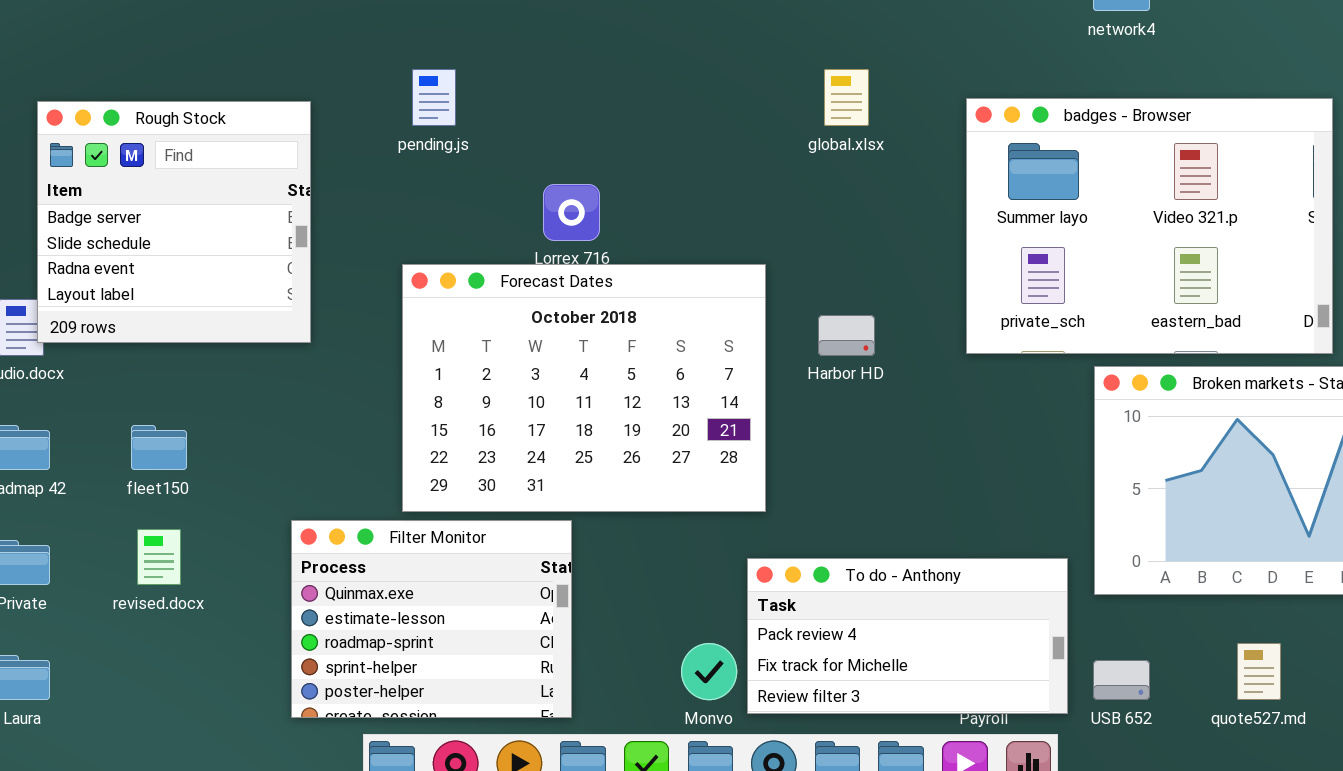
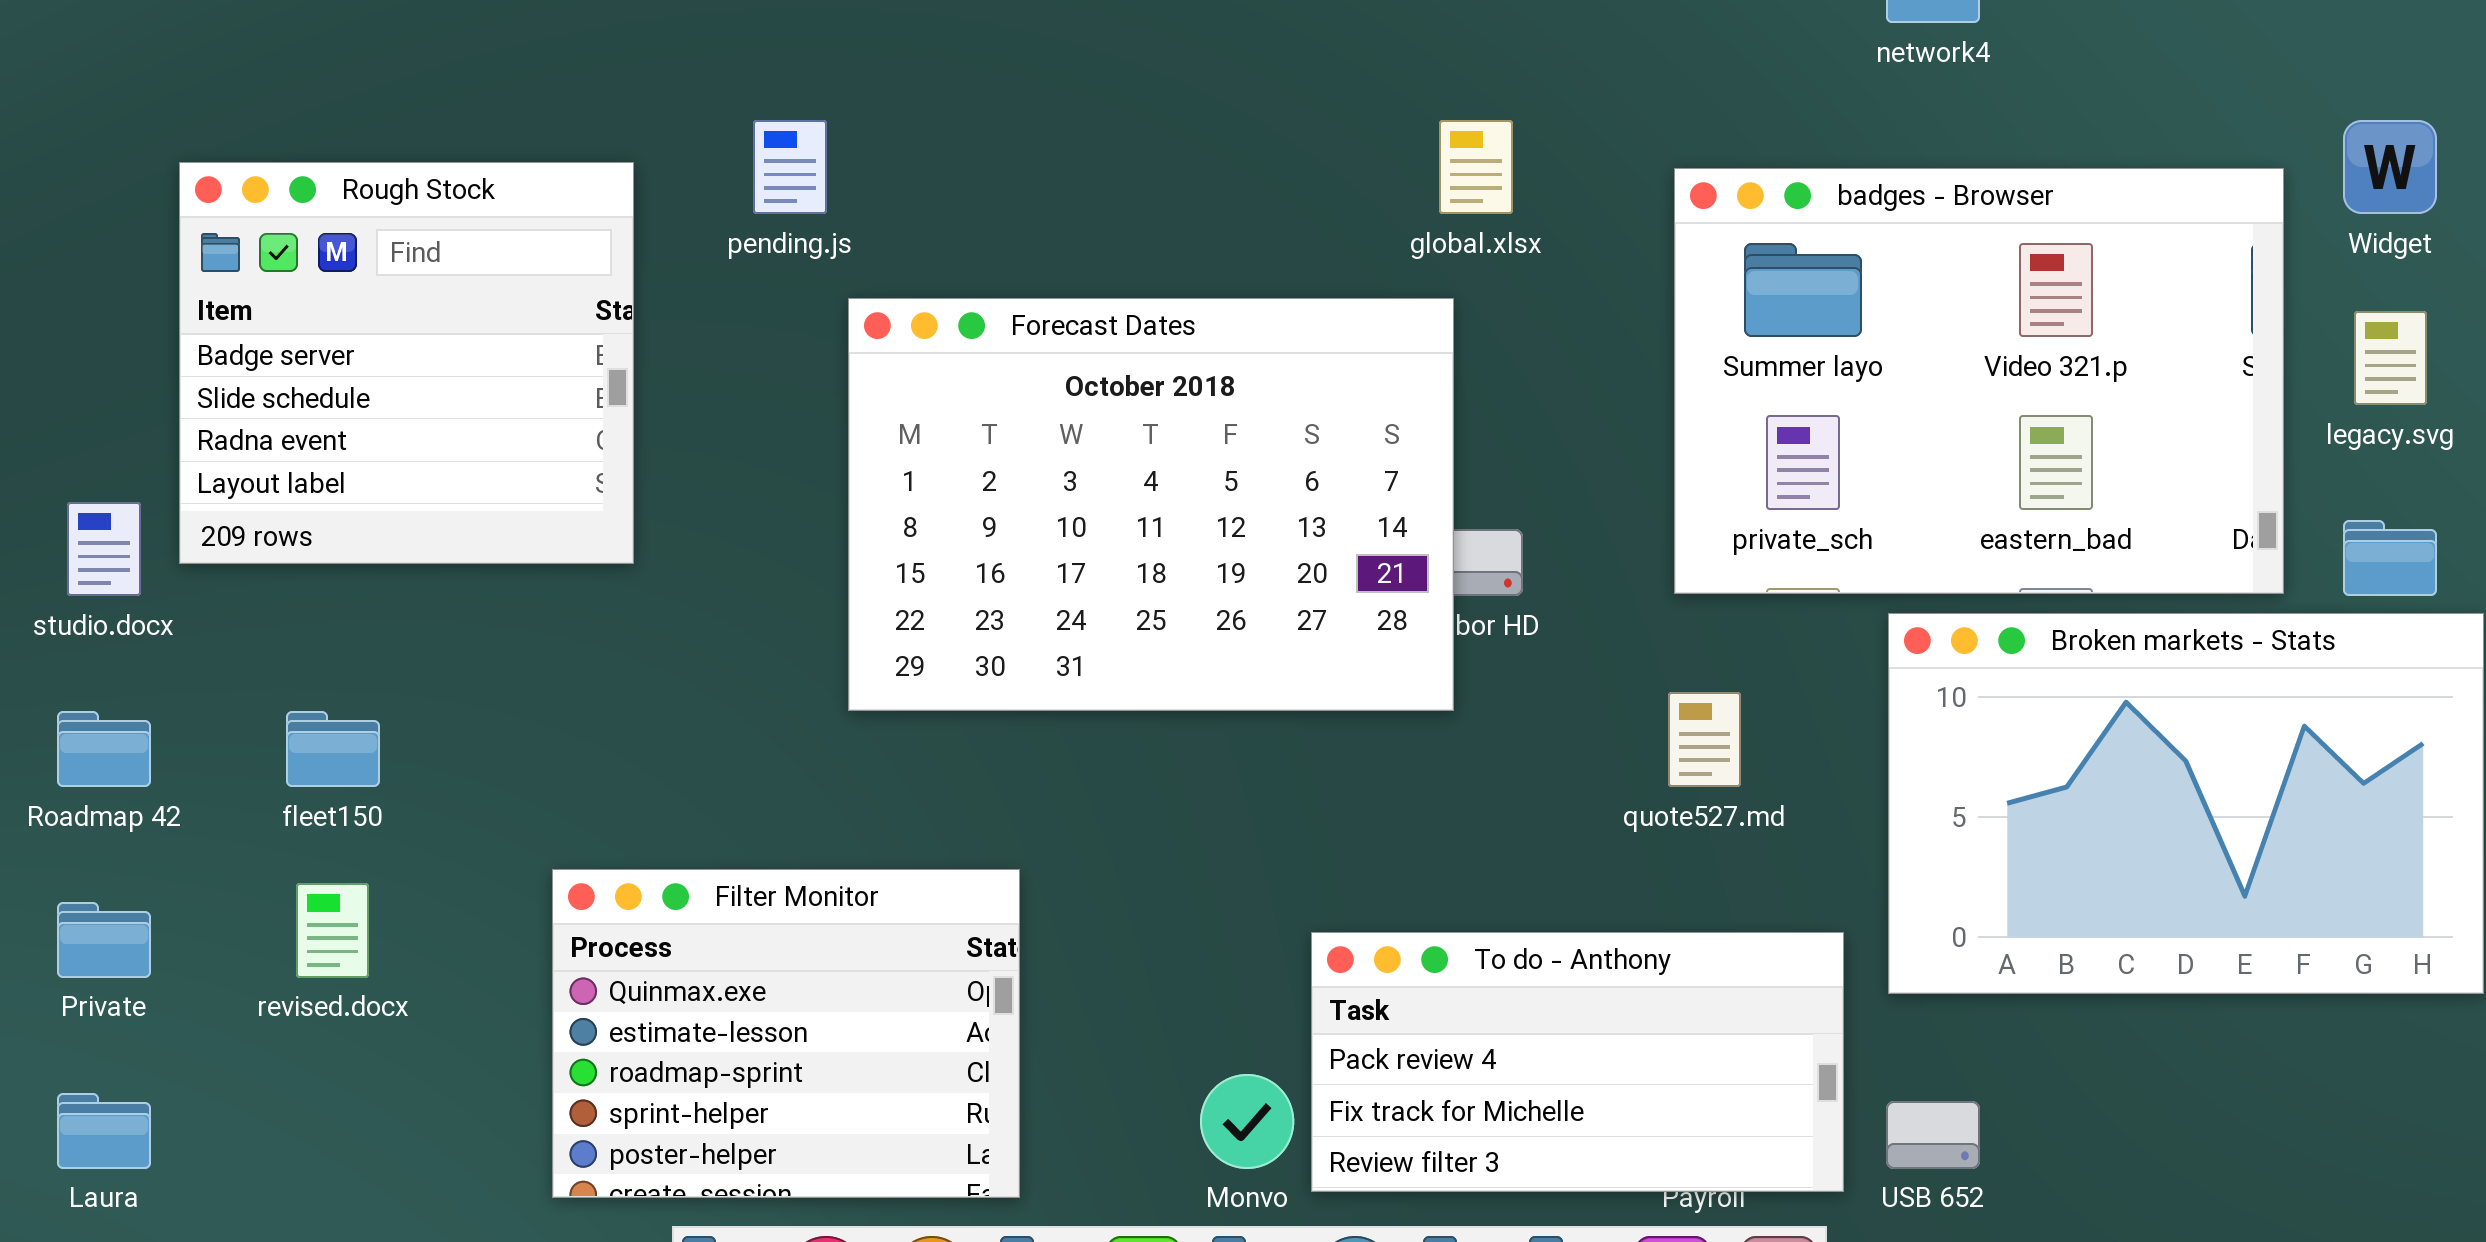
Rough Stock: [37,101,311,343] -> [179,162,634,564], moved
Forecast Dates: [402,264,766,512] -> [848,298,1454,711], moved
quote527.md: [1237,643,1281,700] -> [1668,692,1741,787], moved

